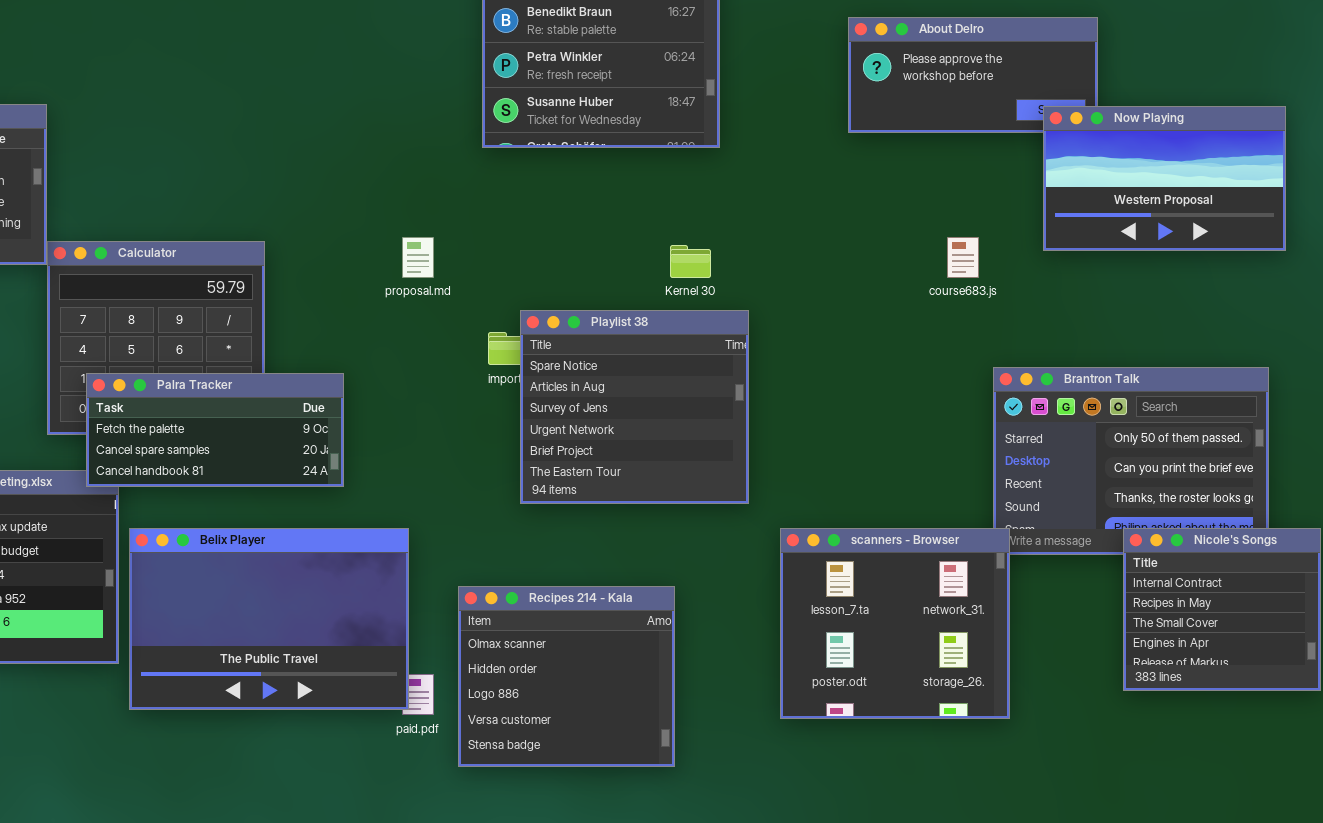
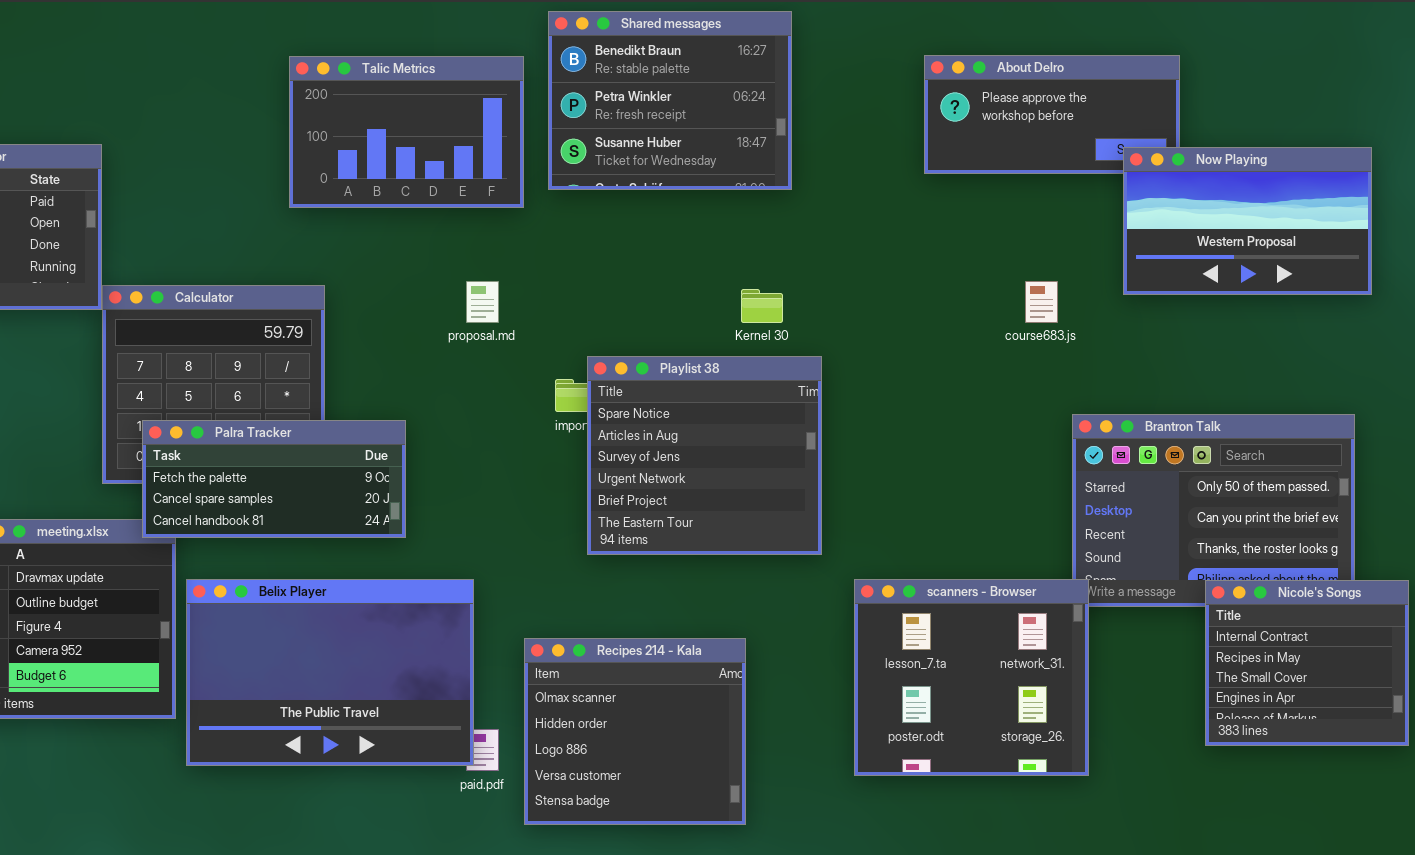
Talic Metrics: none -> [289,56,524,208], opened

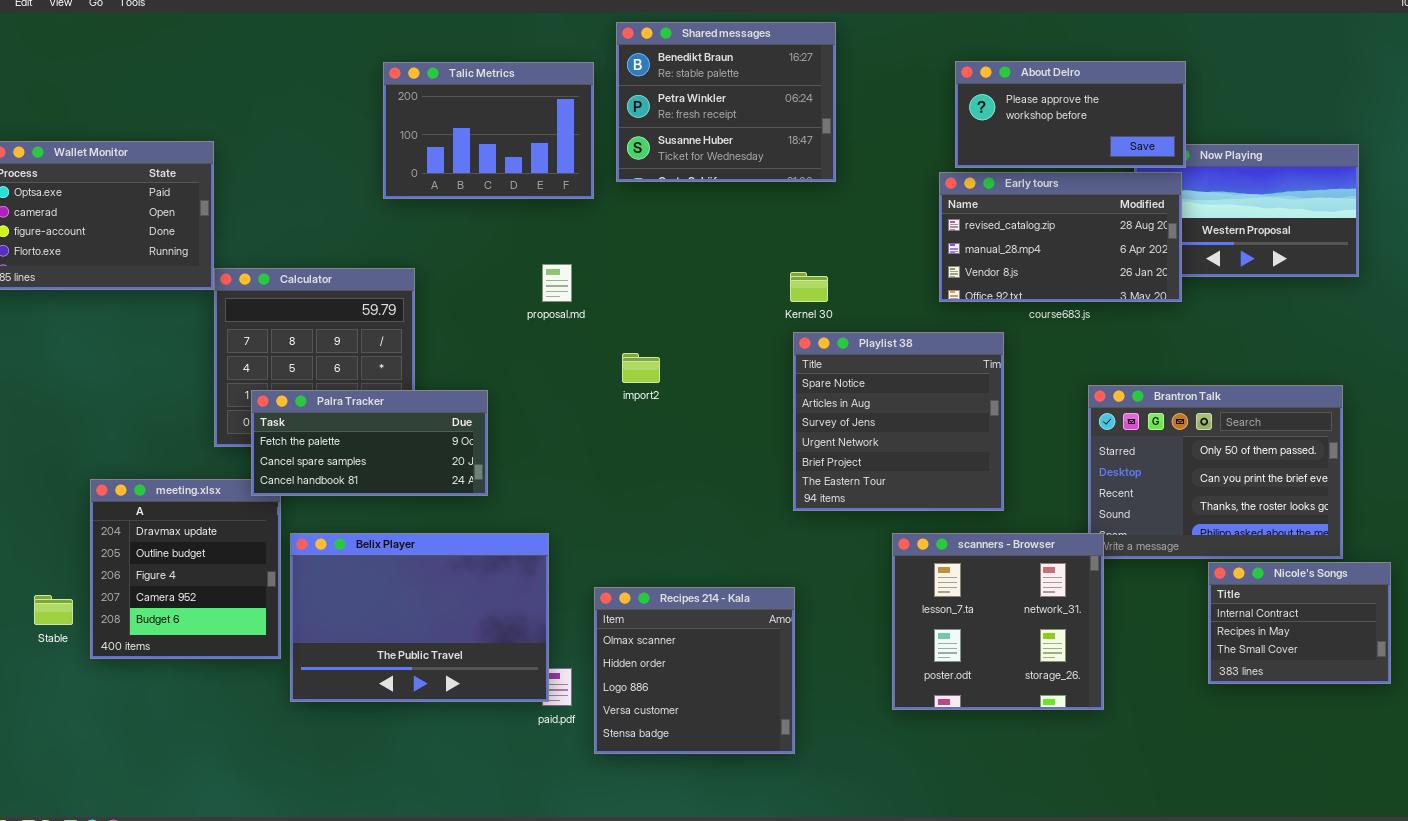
About Delro: [924,55,1180,174] -> [955,61,1186,168], raised
Early tours: none -> [939,172,1182,302], opened
Playlist 38: [587,356,822,555] -> [793,332,1004,511], moved
Nicole's Songs: [1205,580,1409,746] -> [1208,562,1391,684], resized

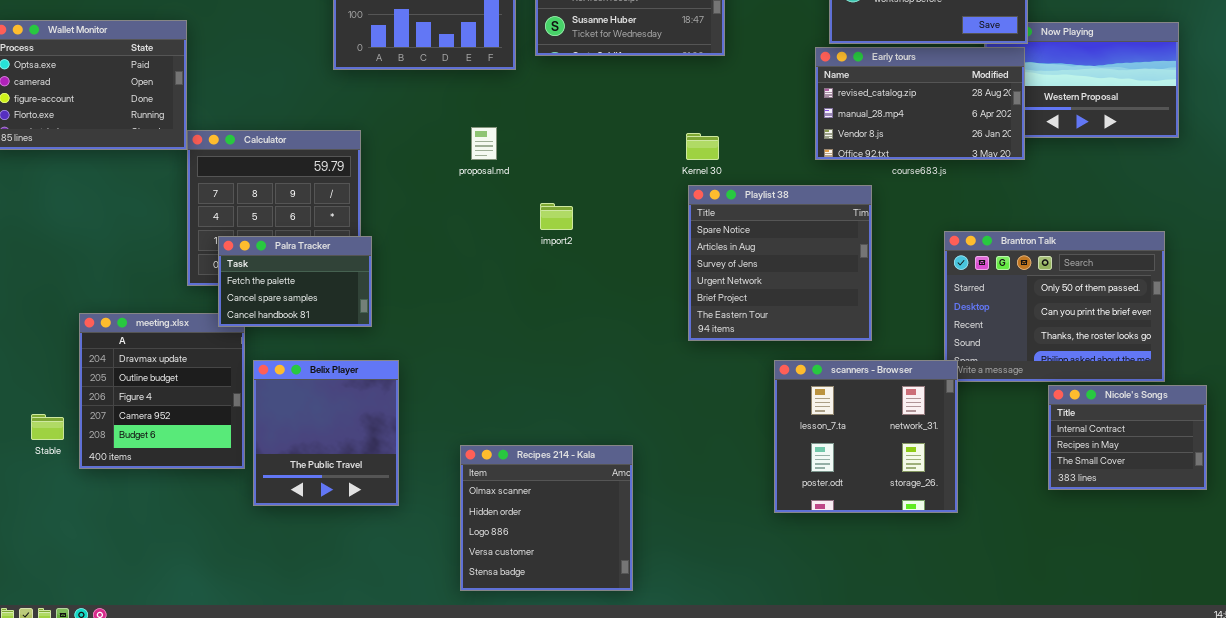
Palra Tracker: [251,390,488,496] -> [218,236,372,327], resized
Belix Player: [290,533,549,702] -> [253,360,399,506], resized
Recipes 214 - Kala: [594,587,795,754] -> [460,445,633,591], moved

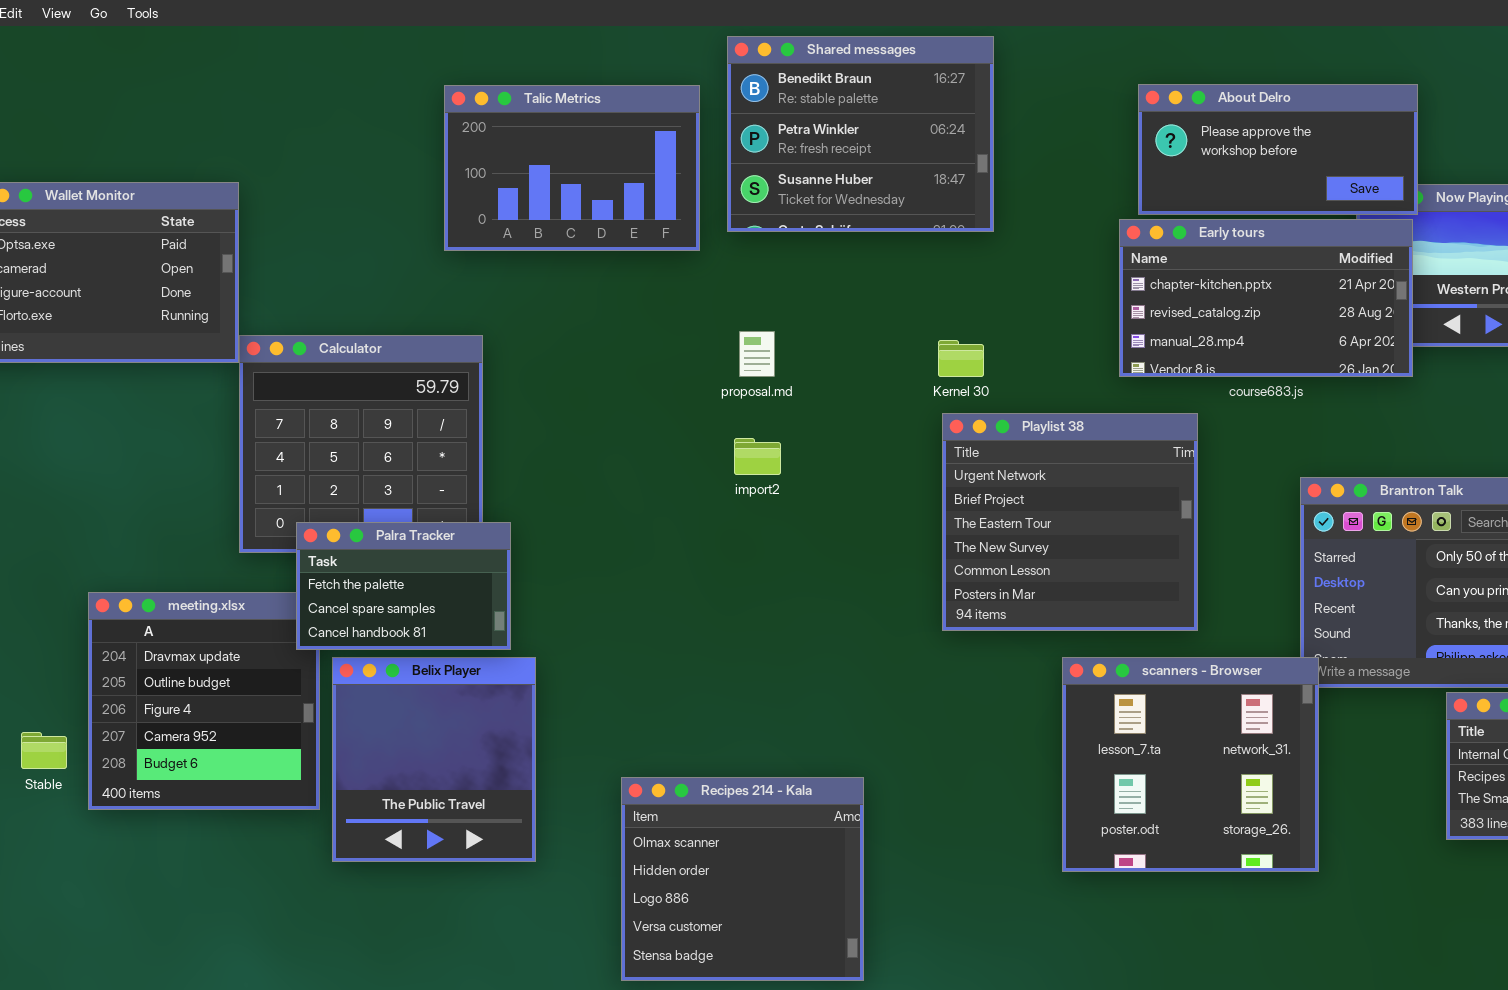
Early tours: [815,47,1025,160] -> [1119,219,1413,377], scrolled up 1 row
proposal.md: [471,127,497,160] -> [739,331,775,377], moved
Playlist 38: [688,185,872,341] -> [942,413,1198,631], scrolled down 3 rows
Palra Tracker: [218,236,372,327] -> [296,522,511,650], moved

